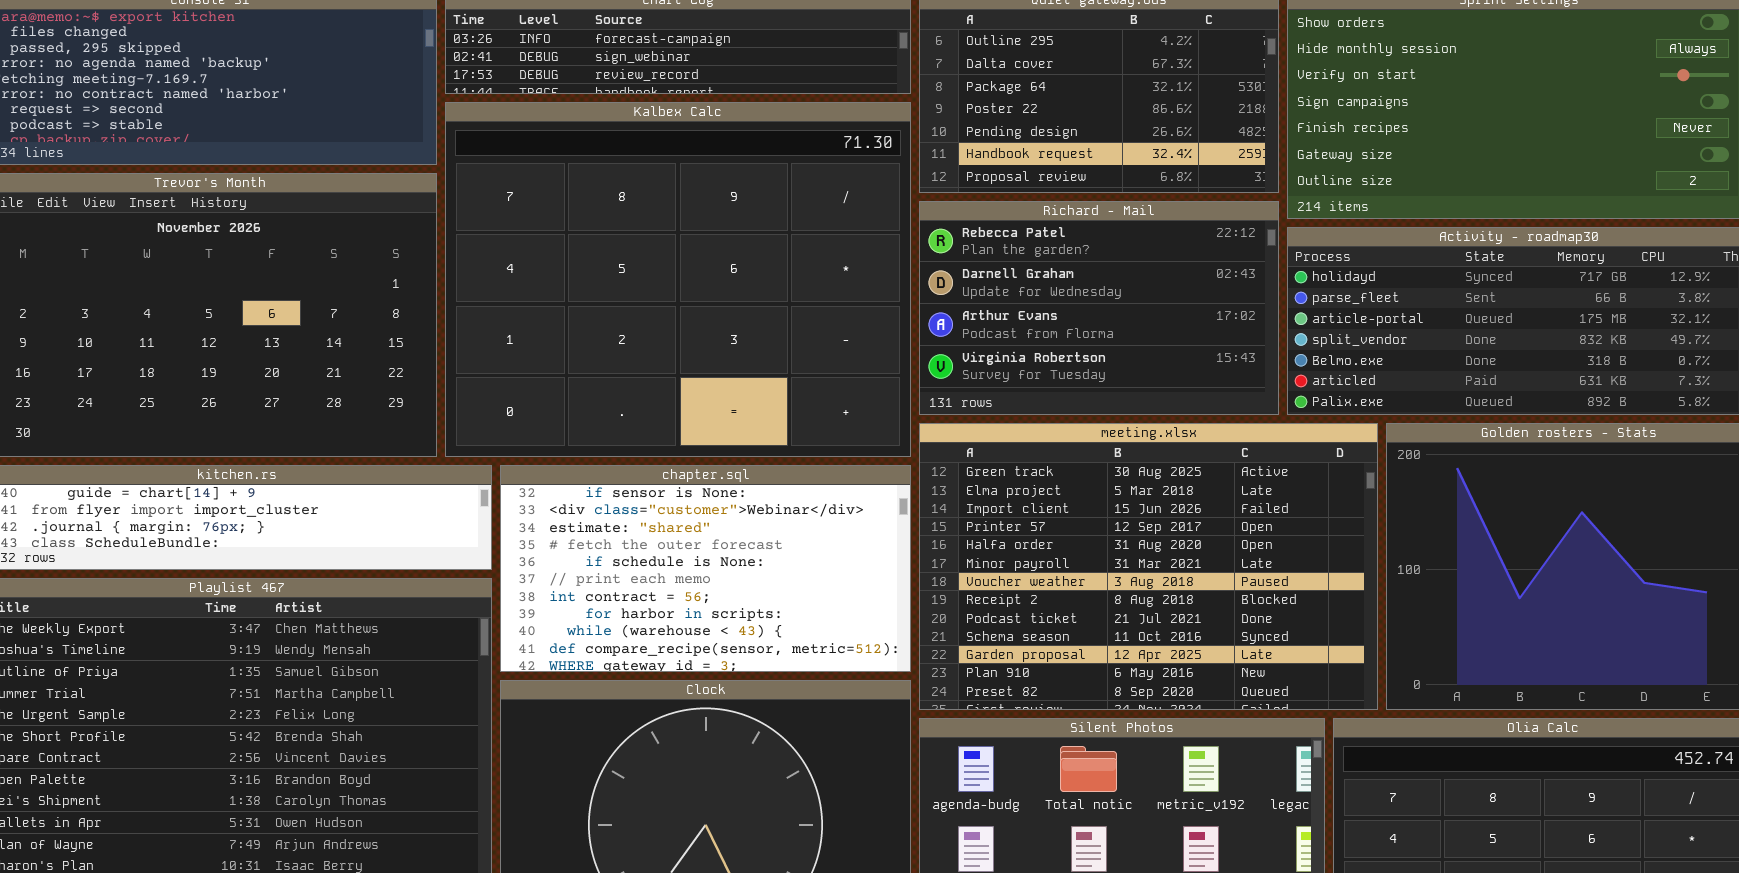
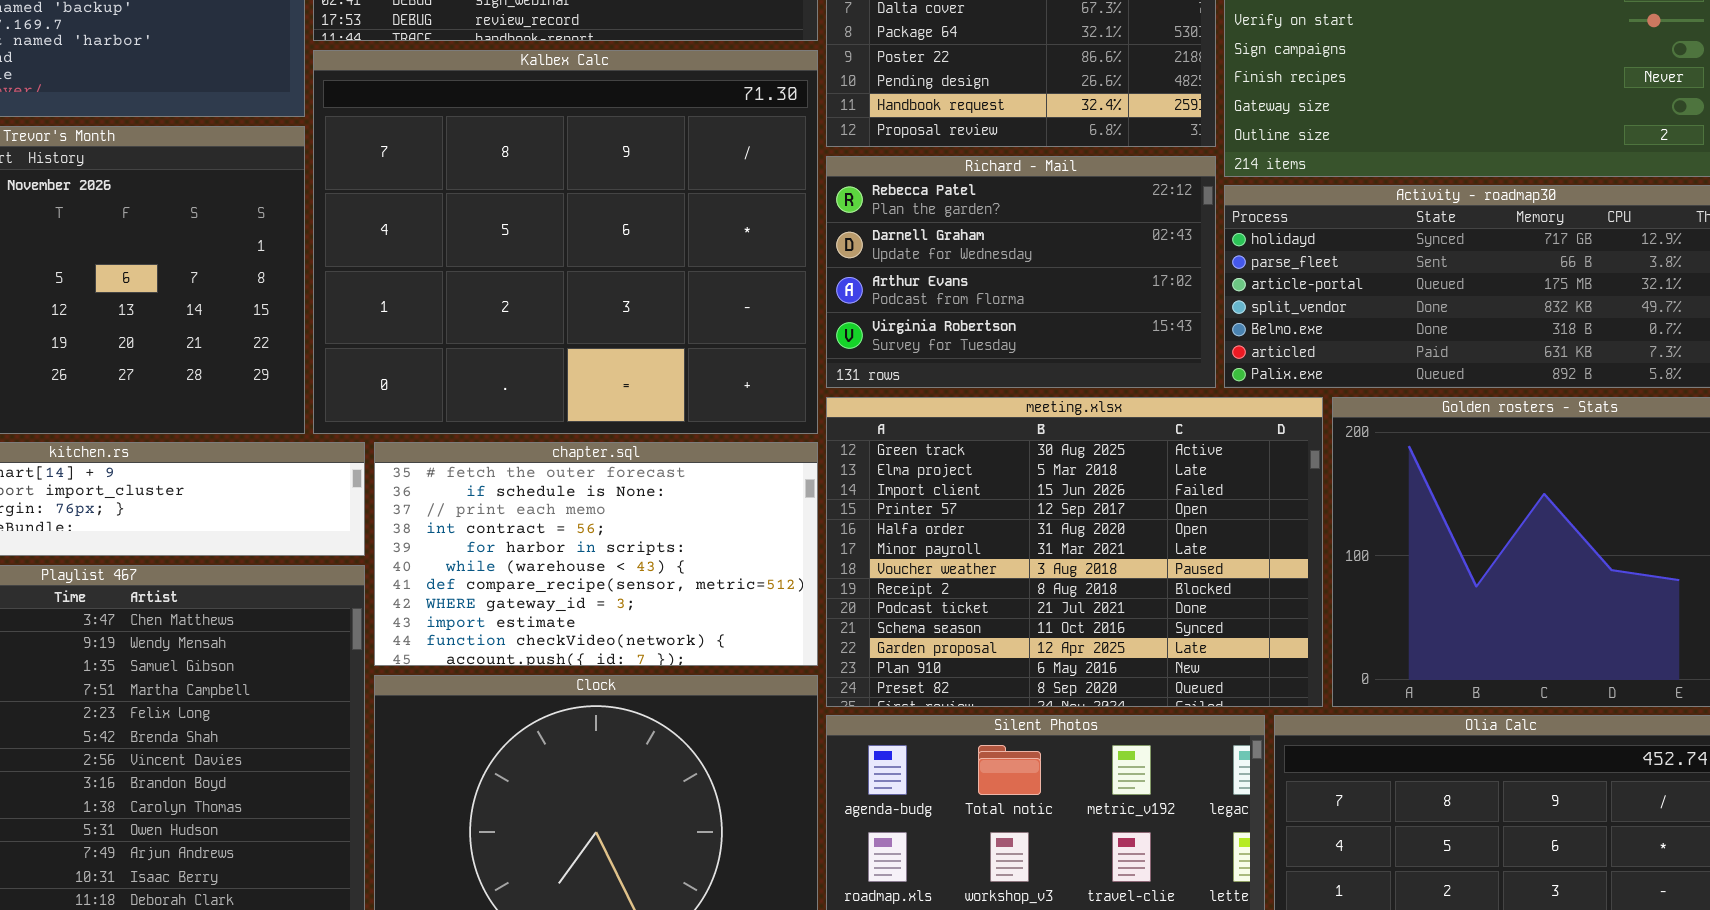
chapter.sql: [500,465,911,672] -> [374,442,818,666], scrolled down 3 rows

